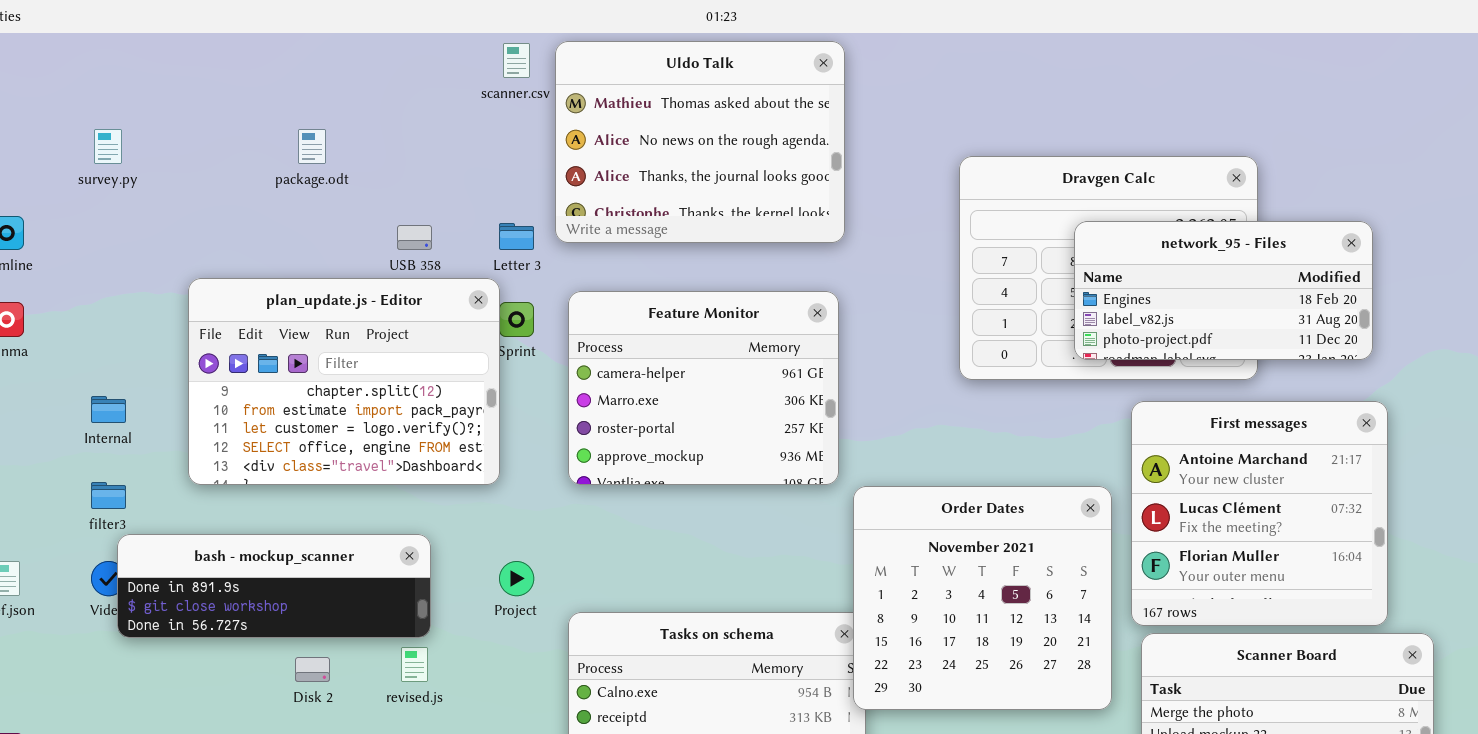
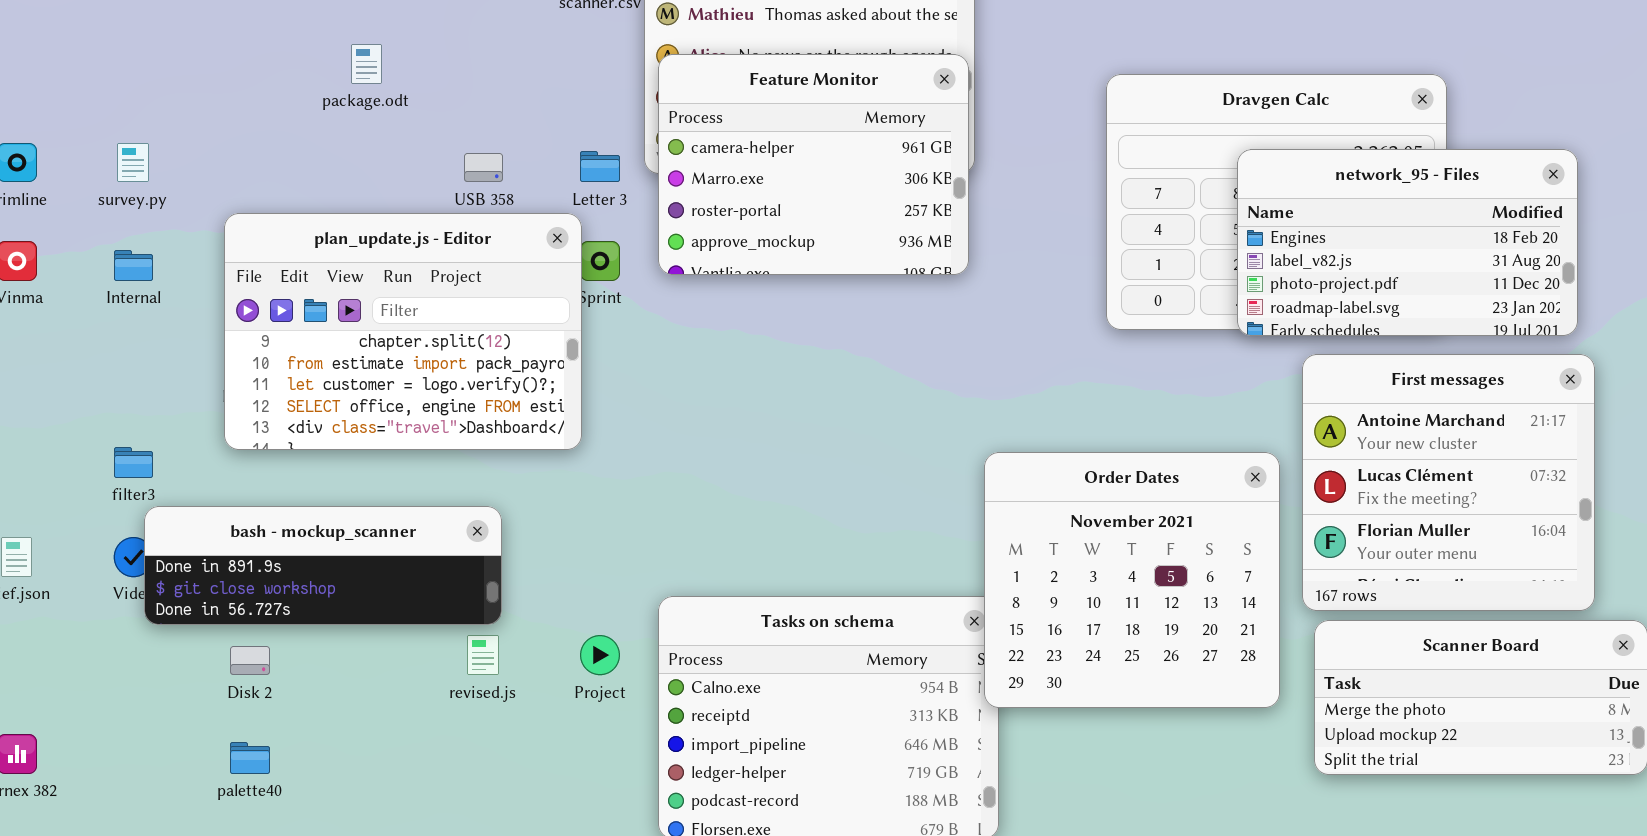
survey.py: [94,129,122,164] -> [117,143,149,182], moved
network_95 - Files: [1074,221,1373,360] -> [1237,149,1578,336], resized
Feature Monitor: [568,291,839,485] -> [658,54,969,275], moved
Internal: [91,396,126,423] -> [114,250,153,281], moved
Project: [499,561,534,596] -> [580,635,620,675], moved
Disk 2: [295,657,330,682] -> [230,646,270,675], moved

